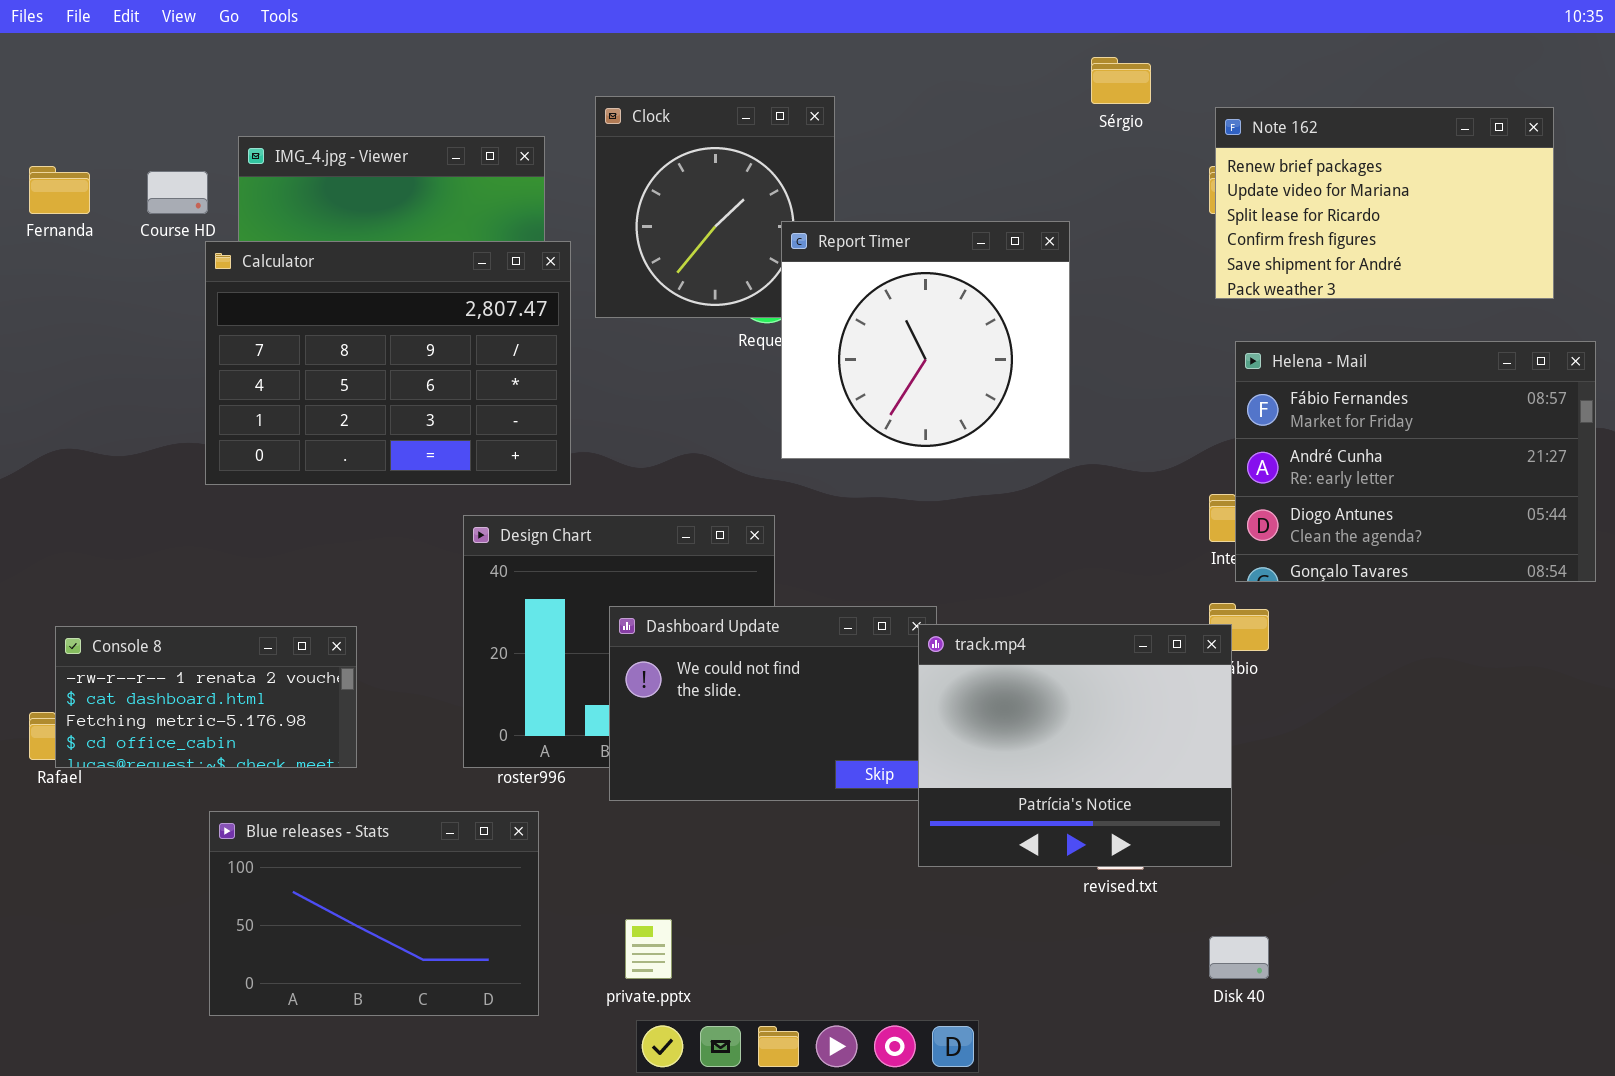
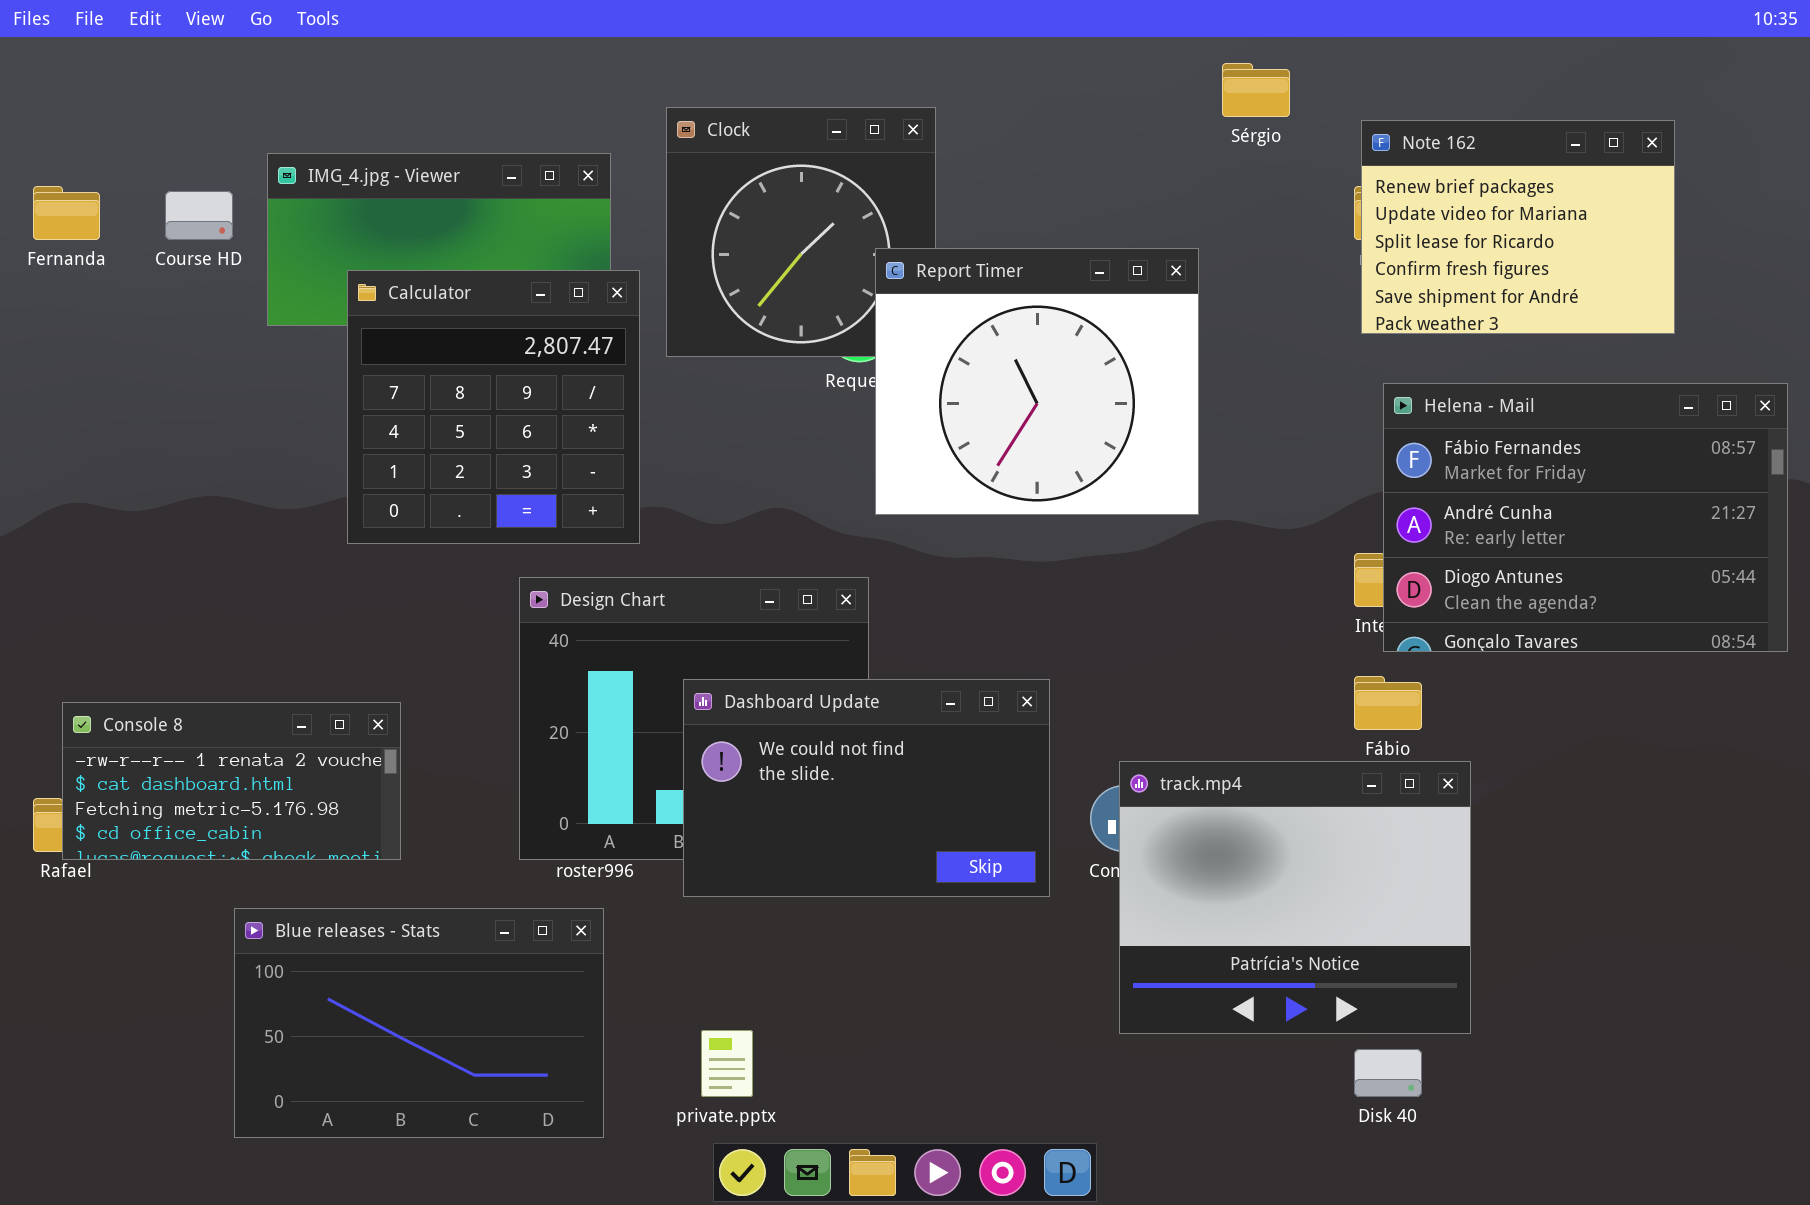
Note 162: [1215,107,1554,299] -> [1361,120,1675,334], resized
Calculator: [205,241,571,485] -> [347,270,640,544], resized
track.mp4: [918,624,1232,867] -> [1119,761,1471,1034], moved

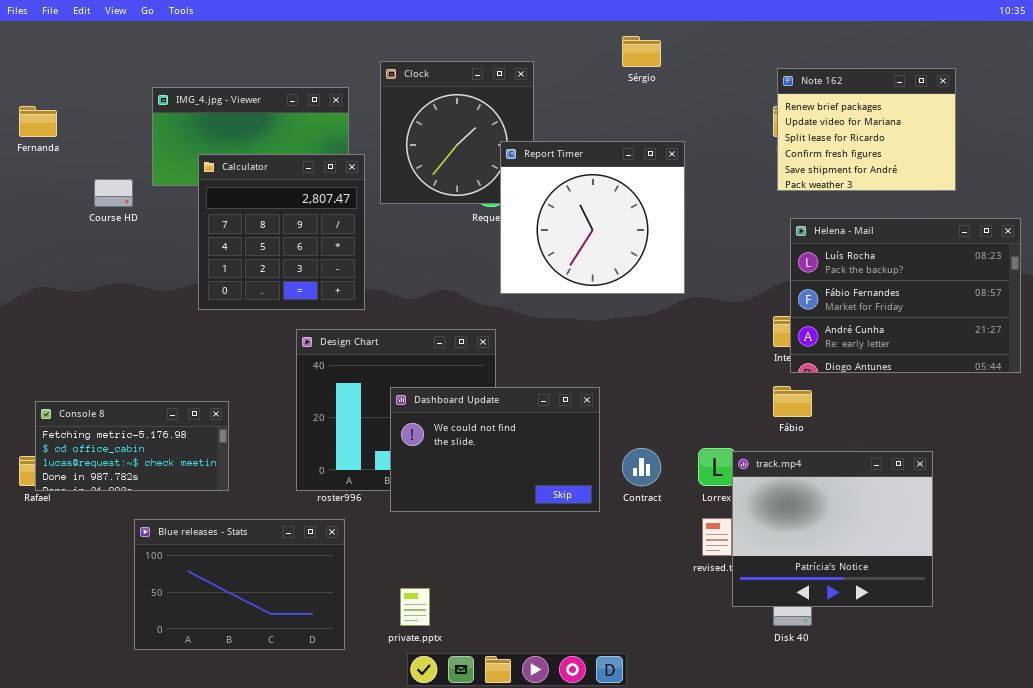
Sérgio: [1222,63,1290,117] -> [622,36,661,67], moved
Course HD: [165,191,233,240] -> [94,179,133,207], moved
Helena - Mail: [1383,383,1788,652] -> [790,218,1021,373], scrolled up 1 row
Console 8: [62,702,401,860] -> [35,401,229,491], scrolled down 2 rows
track.mp4: [1119,761,1471,1034] -> [732,451,933,607], moved

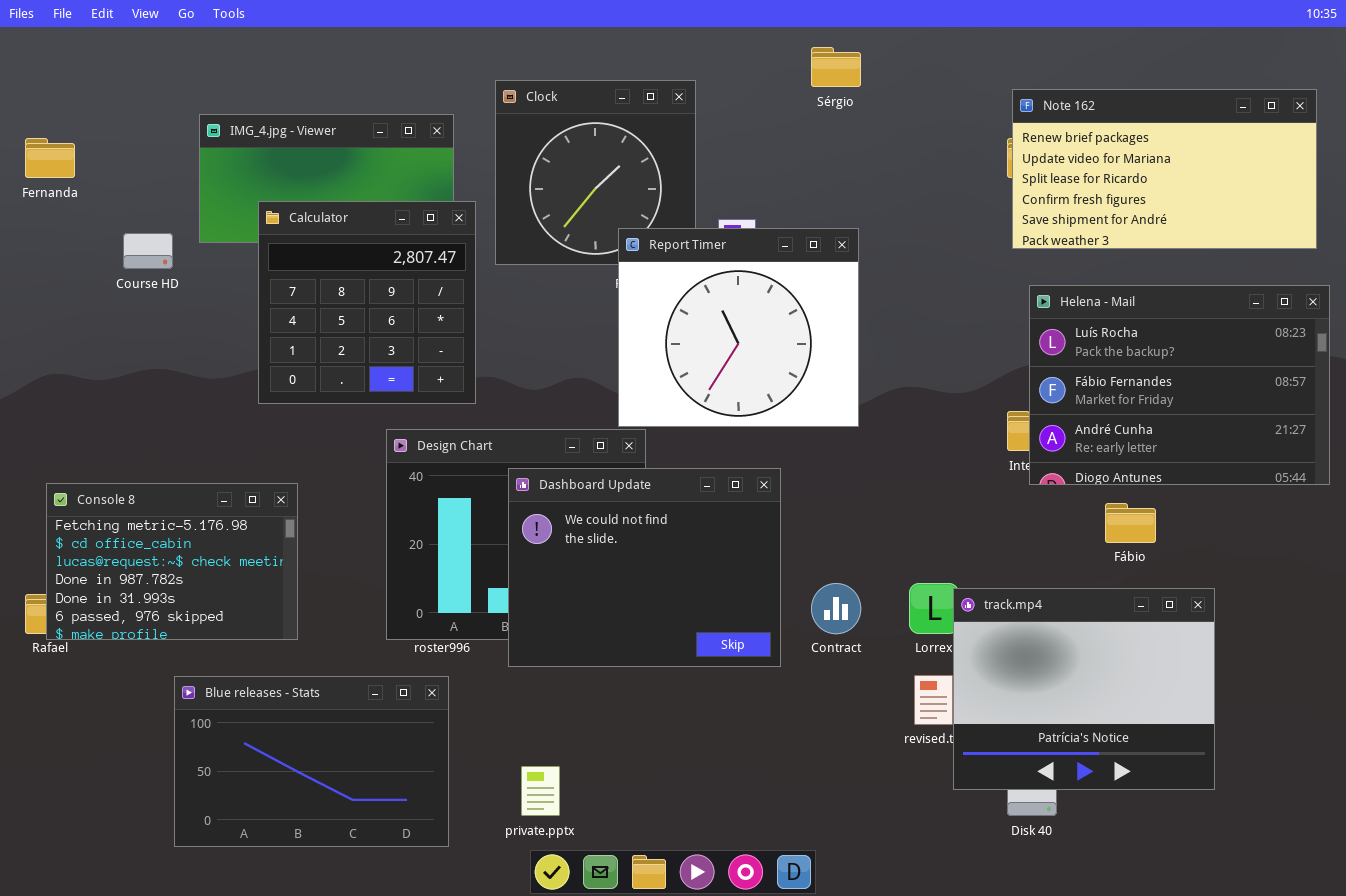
Note 162: [777,68,956,191] -> [1012,89,1317,249], resized
Report Timer: [500,141,685,294] -> [618,228,859,427], moved
Fábio: [773,386,812,417] -> [1105,503,1156,543], moved
Dashboard Update: [390,387,600,512] -> [508,468,781,667], resized
Console 8: [35,401,229,491] -> [46,483,298,640], resized

